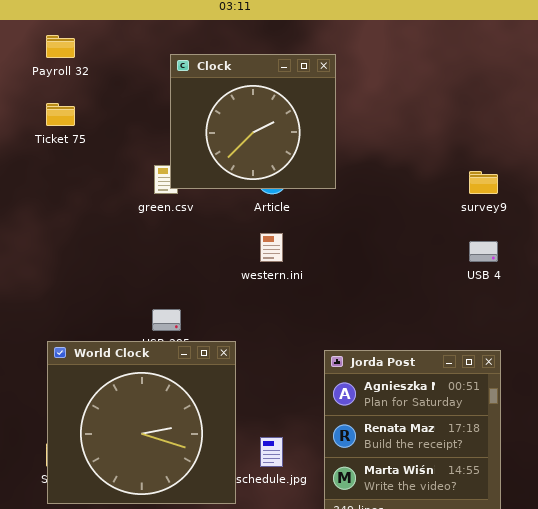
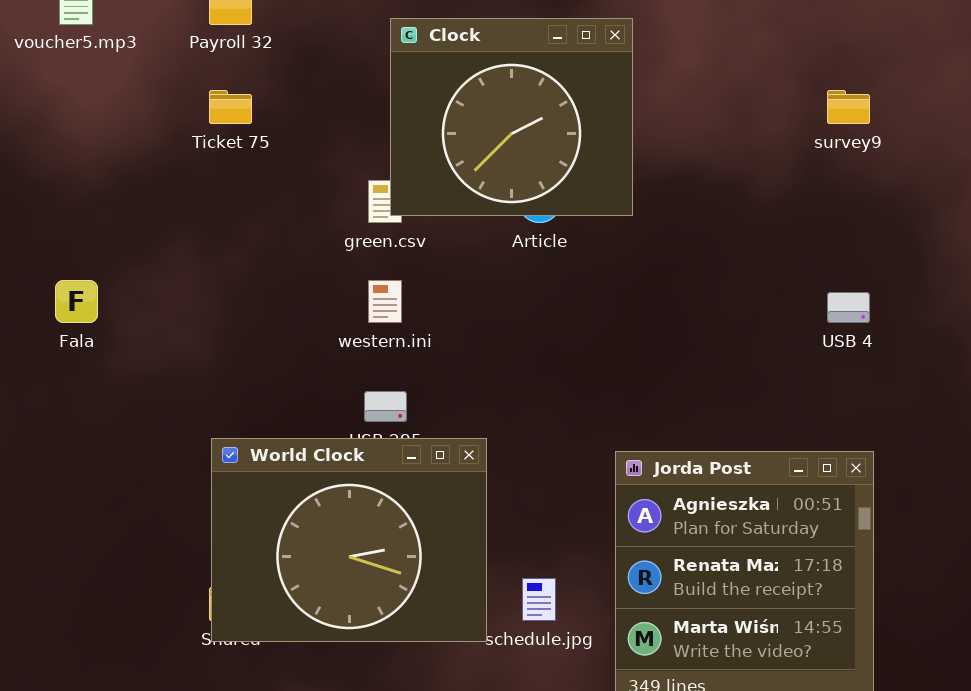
survey9: [469,171,498,194] -> [827,90,870,124], moved
western.ini: [260,233,283,262] -> [368,280,402,323], moved
World Clock: [47,341,236,504] -> [211,438,487,642], resized

